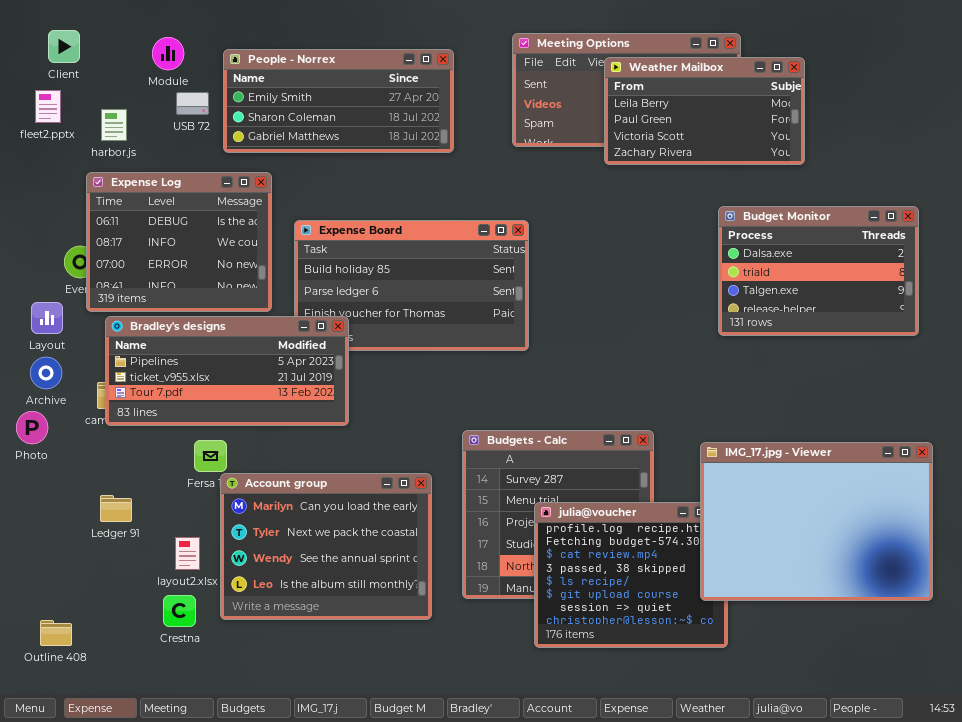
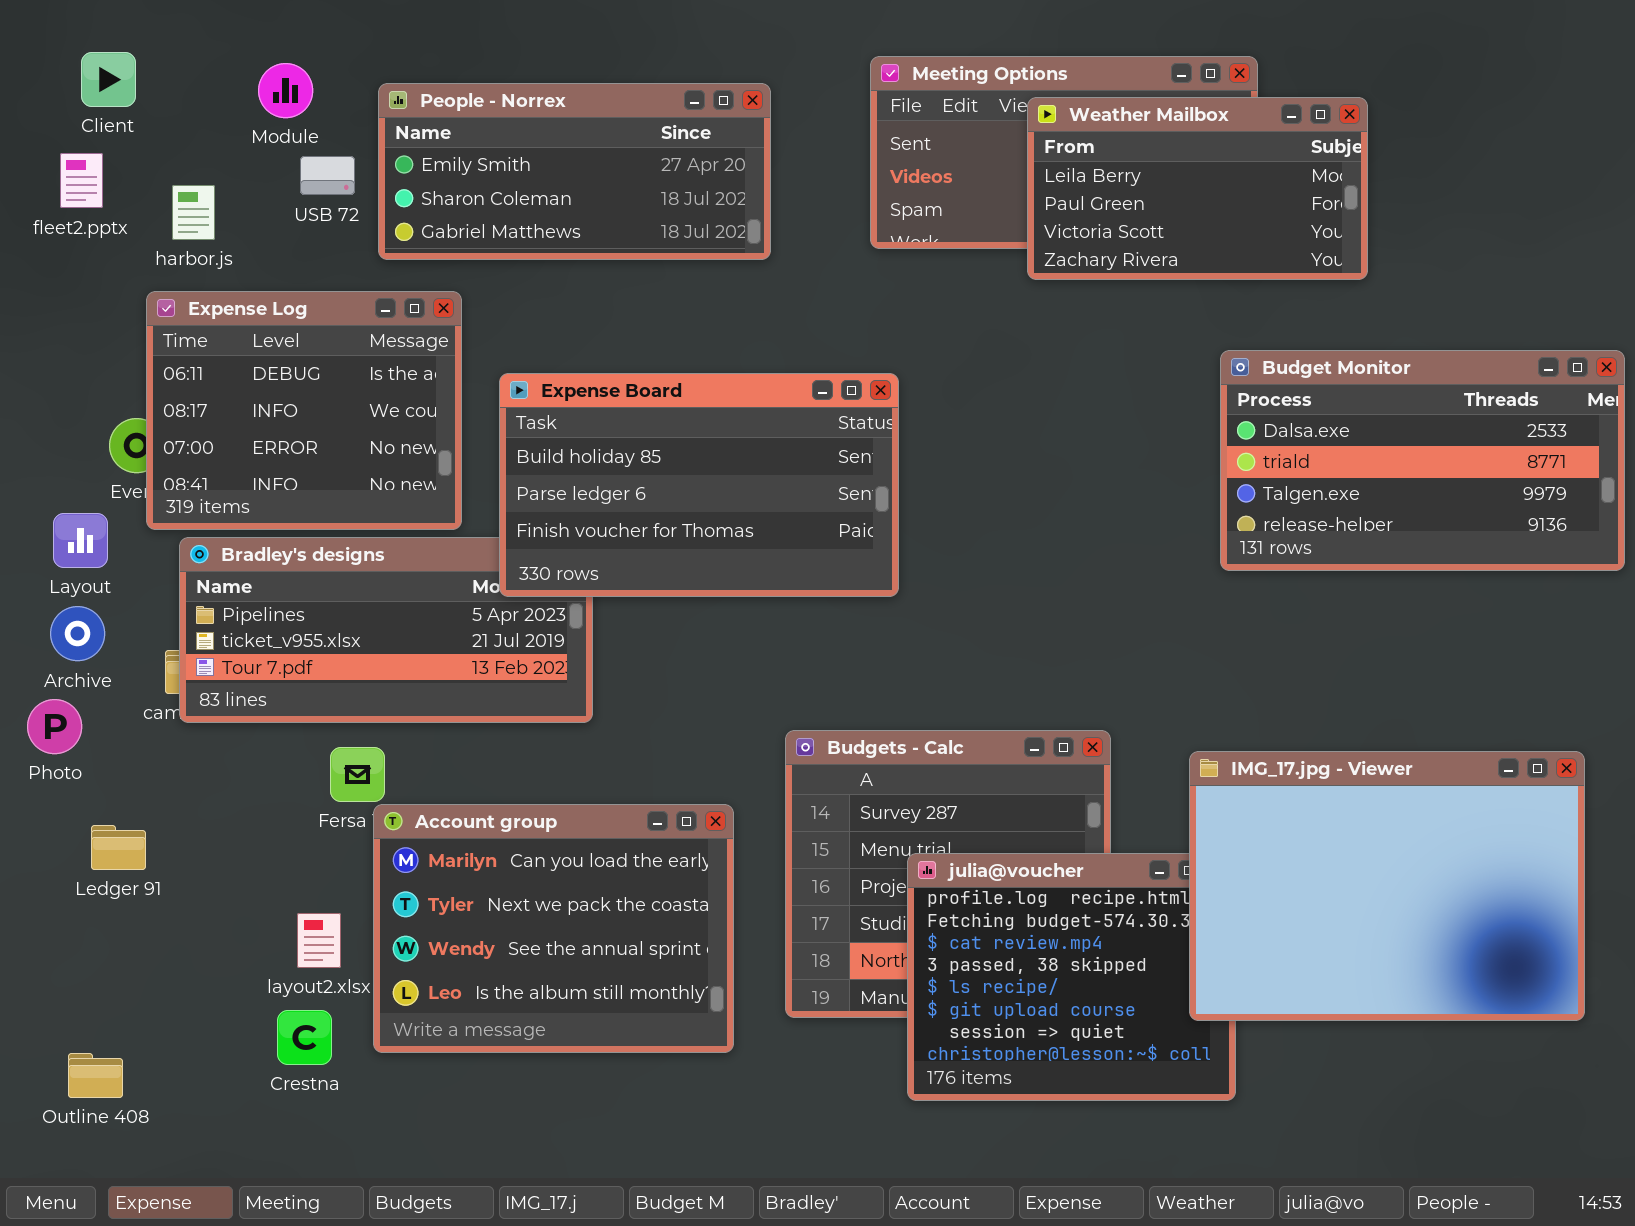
Budget Monitor: [718,206,919,336] -> [1220,350,1625,571], resized
Expense Board: [294,220,529,351] -> [499,373,899,597], raised
Ledger 91: [100,495,132,522] -> [91,825,146,870], moved

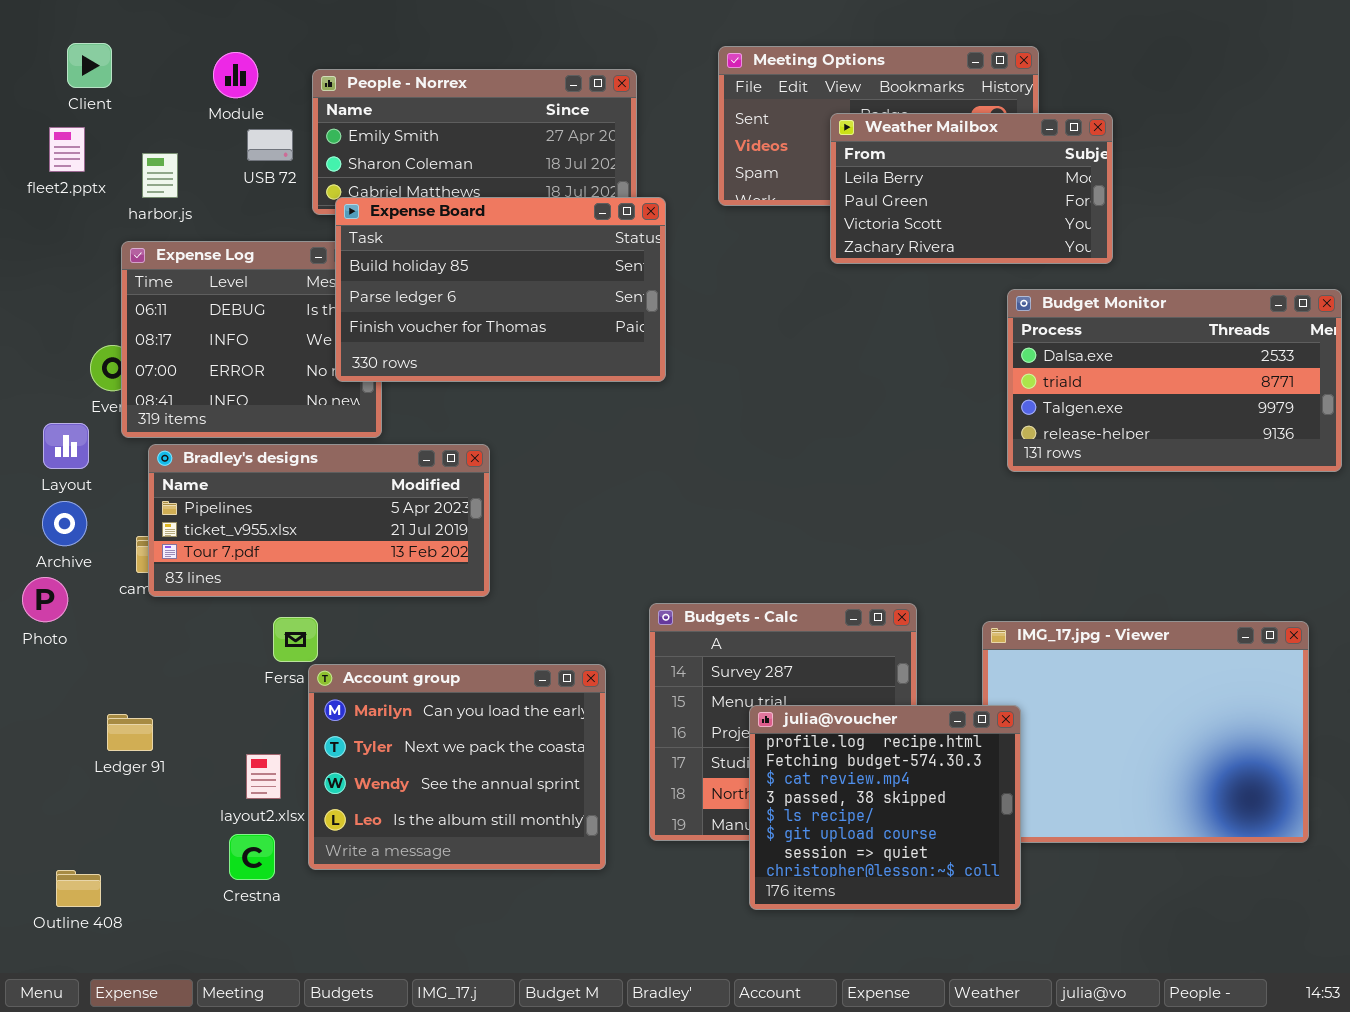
Weather Mailbox: [1027,97,1368,280] -> [830,113,1113,264], moved
Expense Board: [499,373,899,597] -> [335,197,666,382], moved
Ledger 91: [91,825,146,870] -> [107,714,153,751], moved
julia@voucher: [907,853,1236,1101] -> [749,705,1021,910], raised

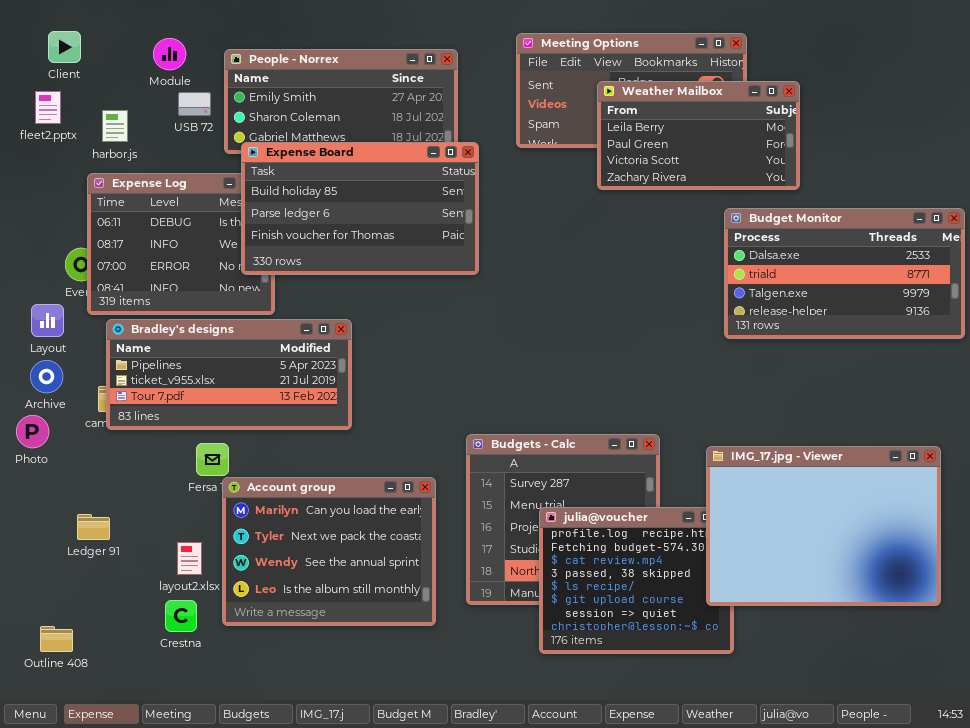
IMG_17.jpg - Viewer: [982,621,1309,843] -> [706,446,941,606], raised

